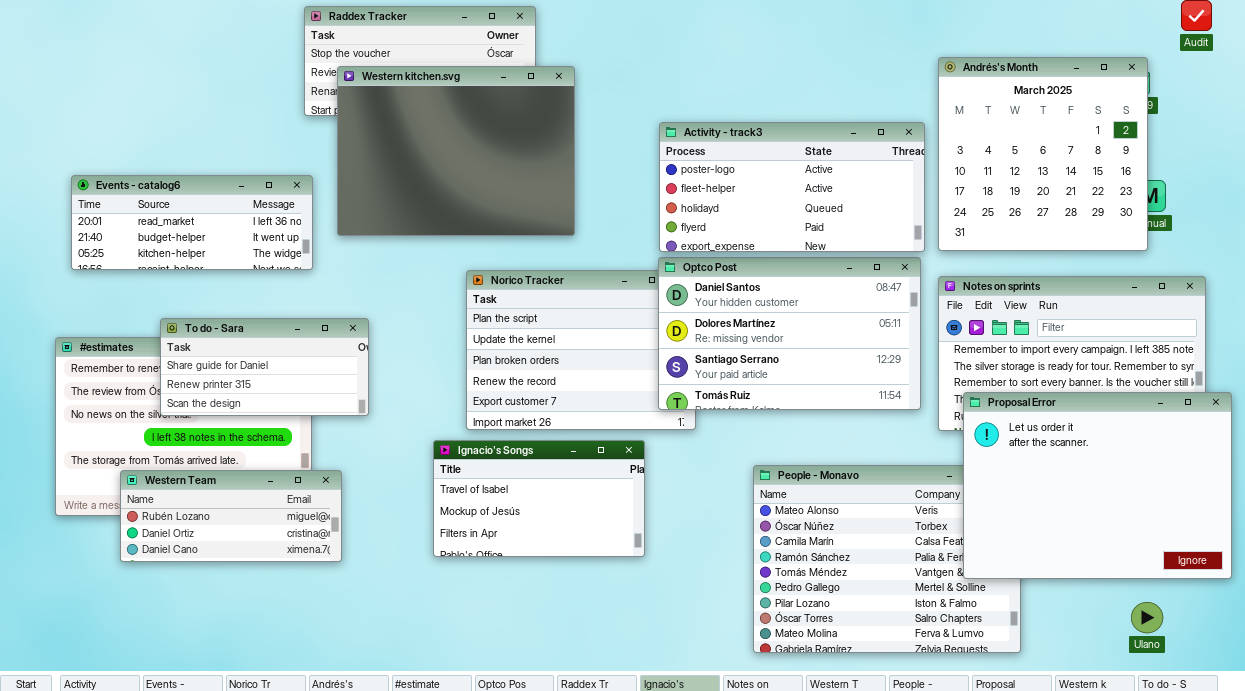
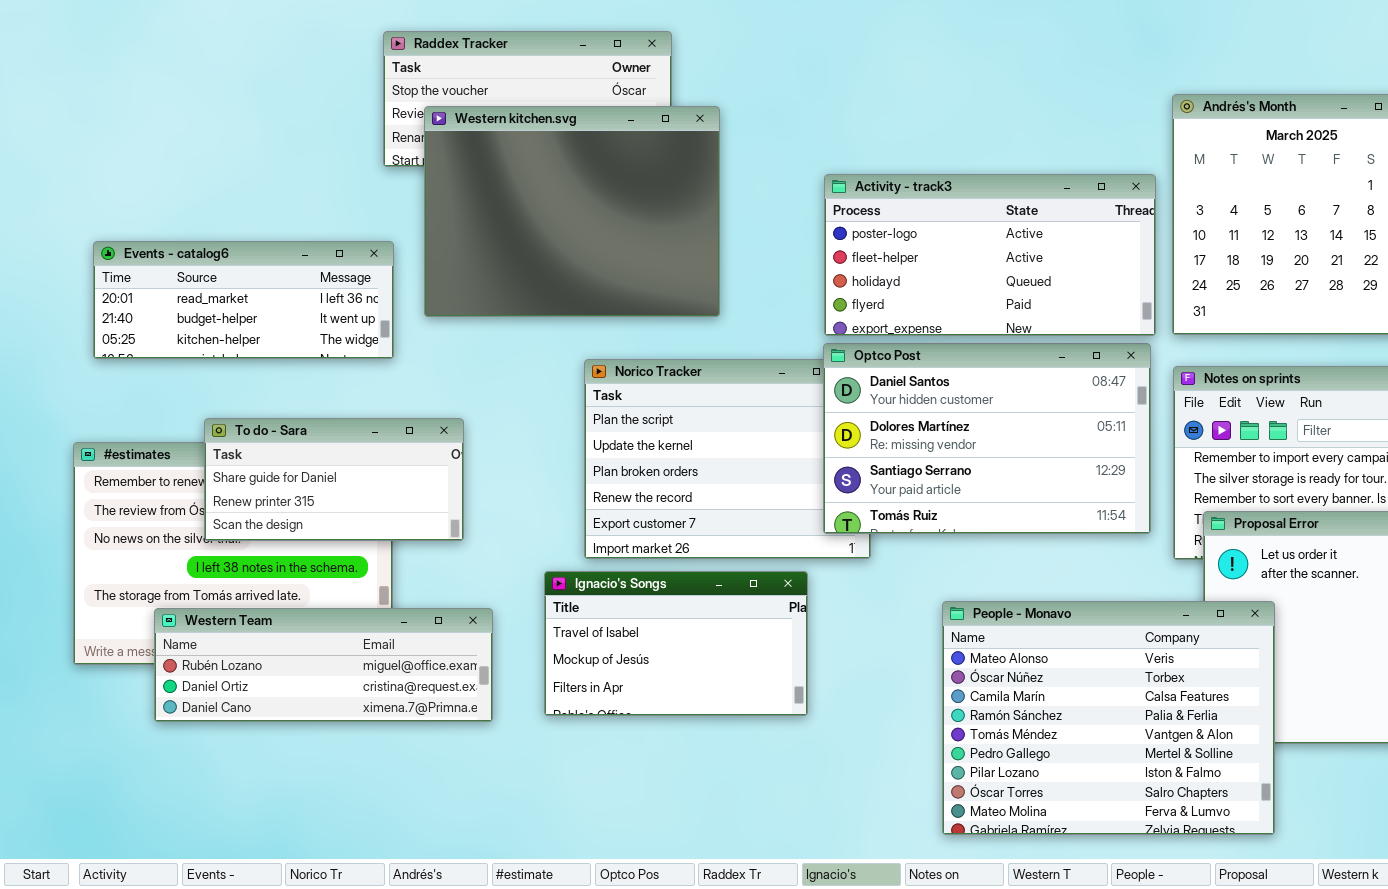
People - Monavo: [753,465,1021,653] -> [942,601,1275,835], raised
Western Team: [120,470,342,562] -> [154,608,493,722], resized

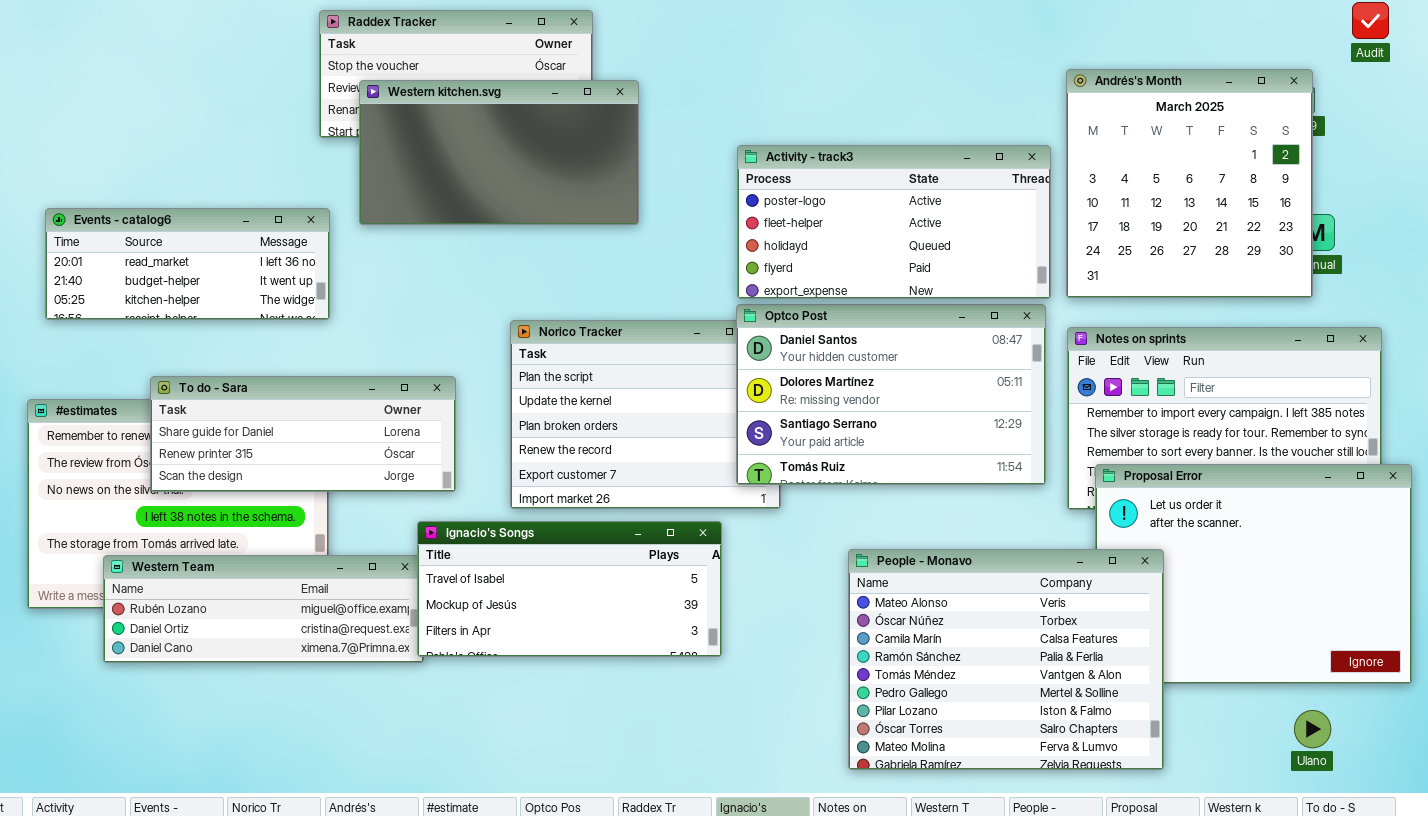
Western kitchen.svg: [424,106,720,317] -> [359,80,639,225], resized
To do - Sara: [204,418,464,541] -> [150,376,456,492], resized
Ignacio's Songs: [544,571,808,716] -> [417,521,722,657], resized

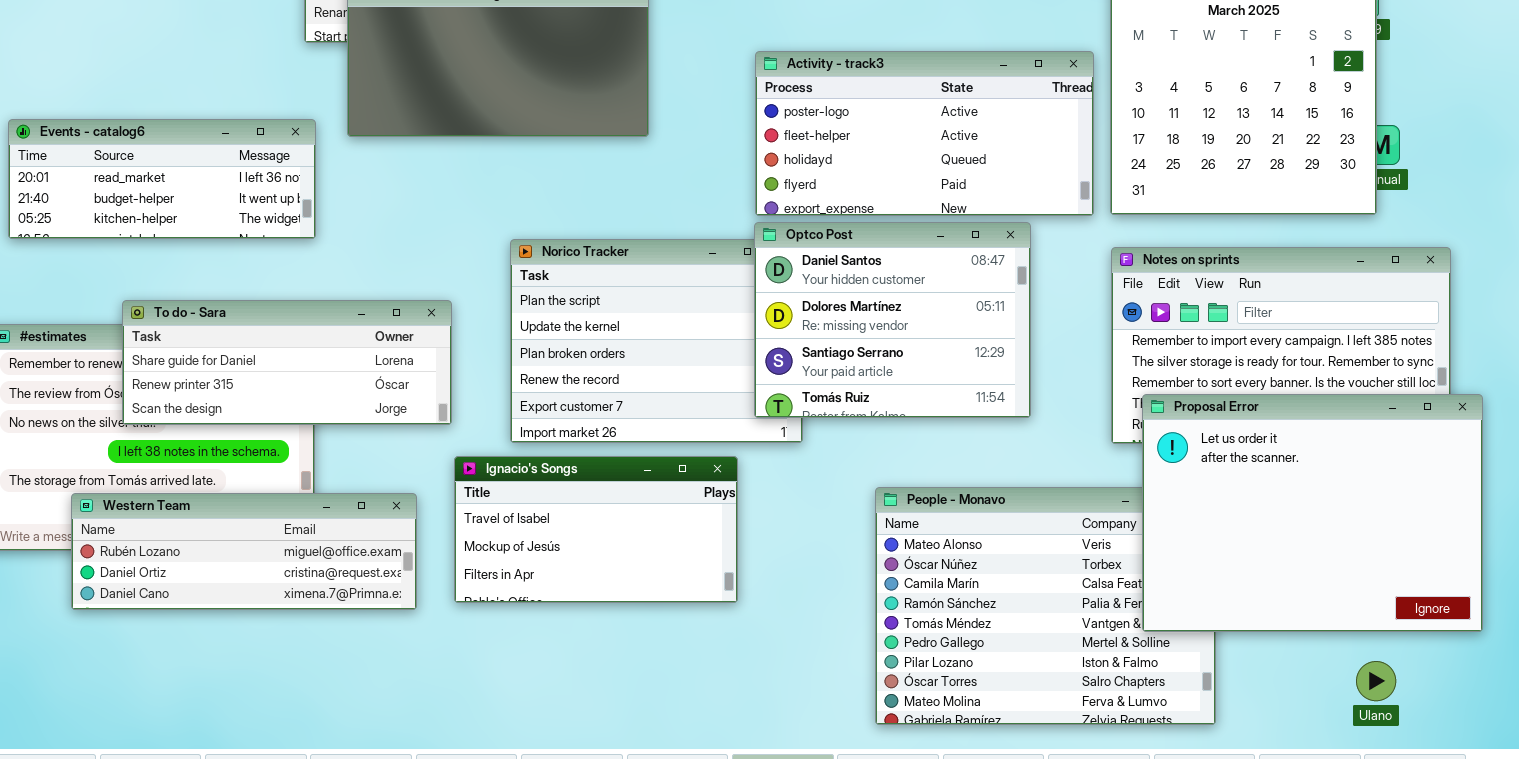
Optco Post: [736,304,1046,485] -> [754,222,1031,418], resized
Proposal Error: [1095,464,1412,684] -> [1142,394,1483,632], raised
Ignacio's Songs: [417,521,722,657] -> [454,456,738,603], resized

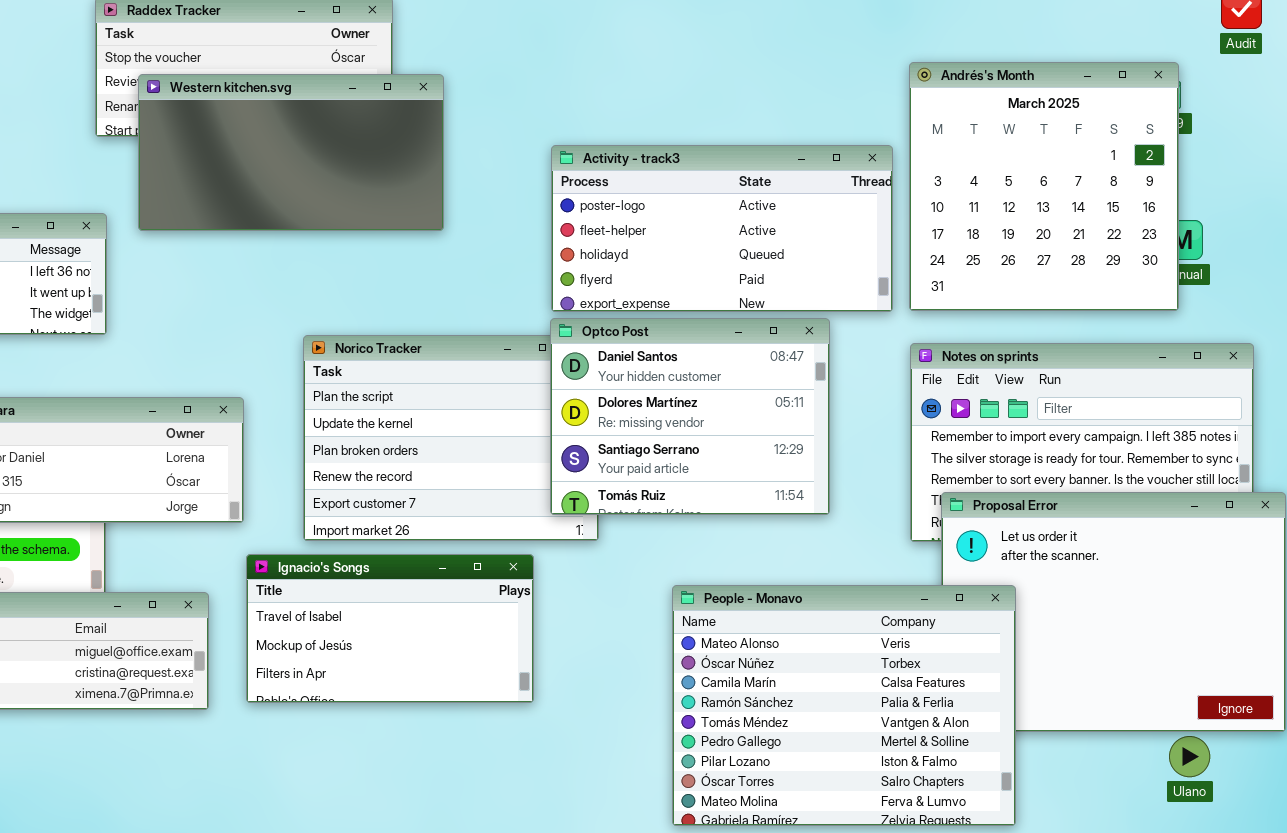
People - Monavo: [875,487,1216,725] -> [672,585,1016,826], raised
Ulano: [1356,661,1396,701] -> [1169,736,1210,777], moved

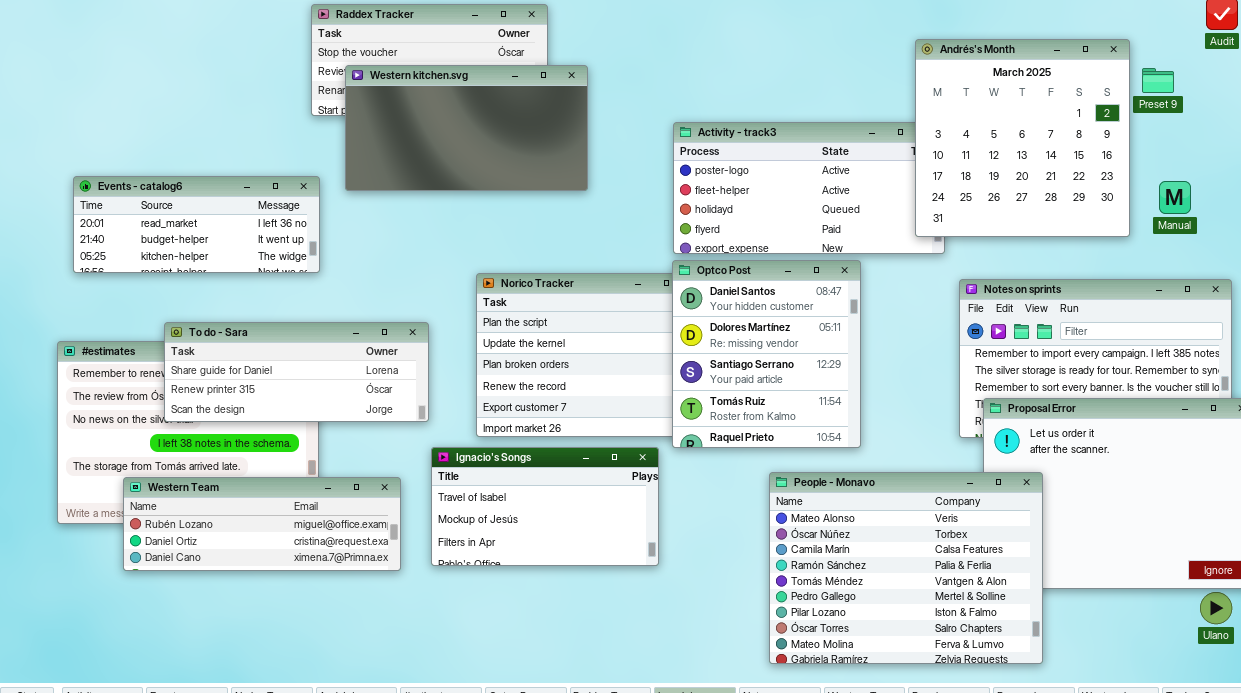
Andrés's Month: [909,62,1179,311] -> [915,39,1130,237], moved
Optco Post: [550,318,830,515] -> [672,260,861,448], resized
Ulano: [1169,736,1210,777] -> [1200,592,1232,624], moved

